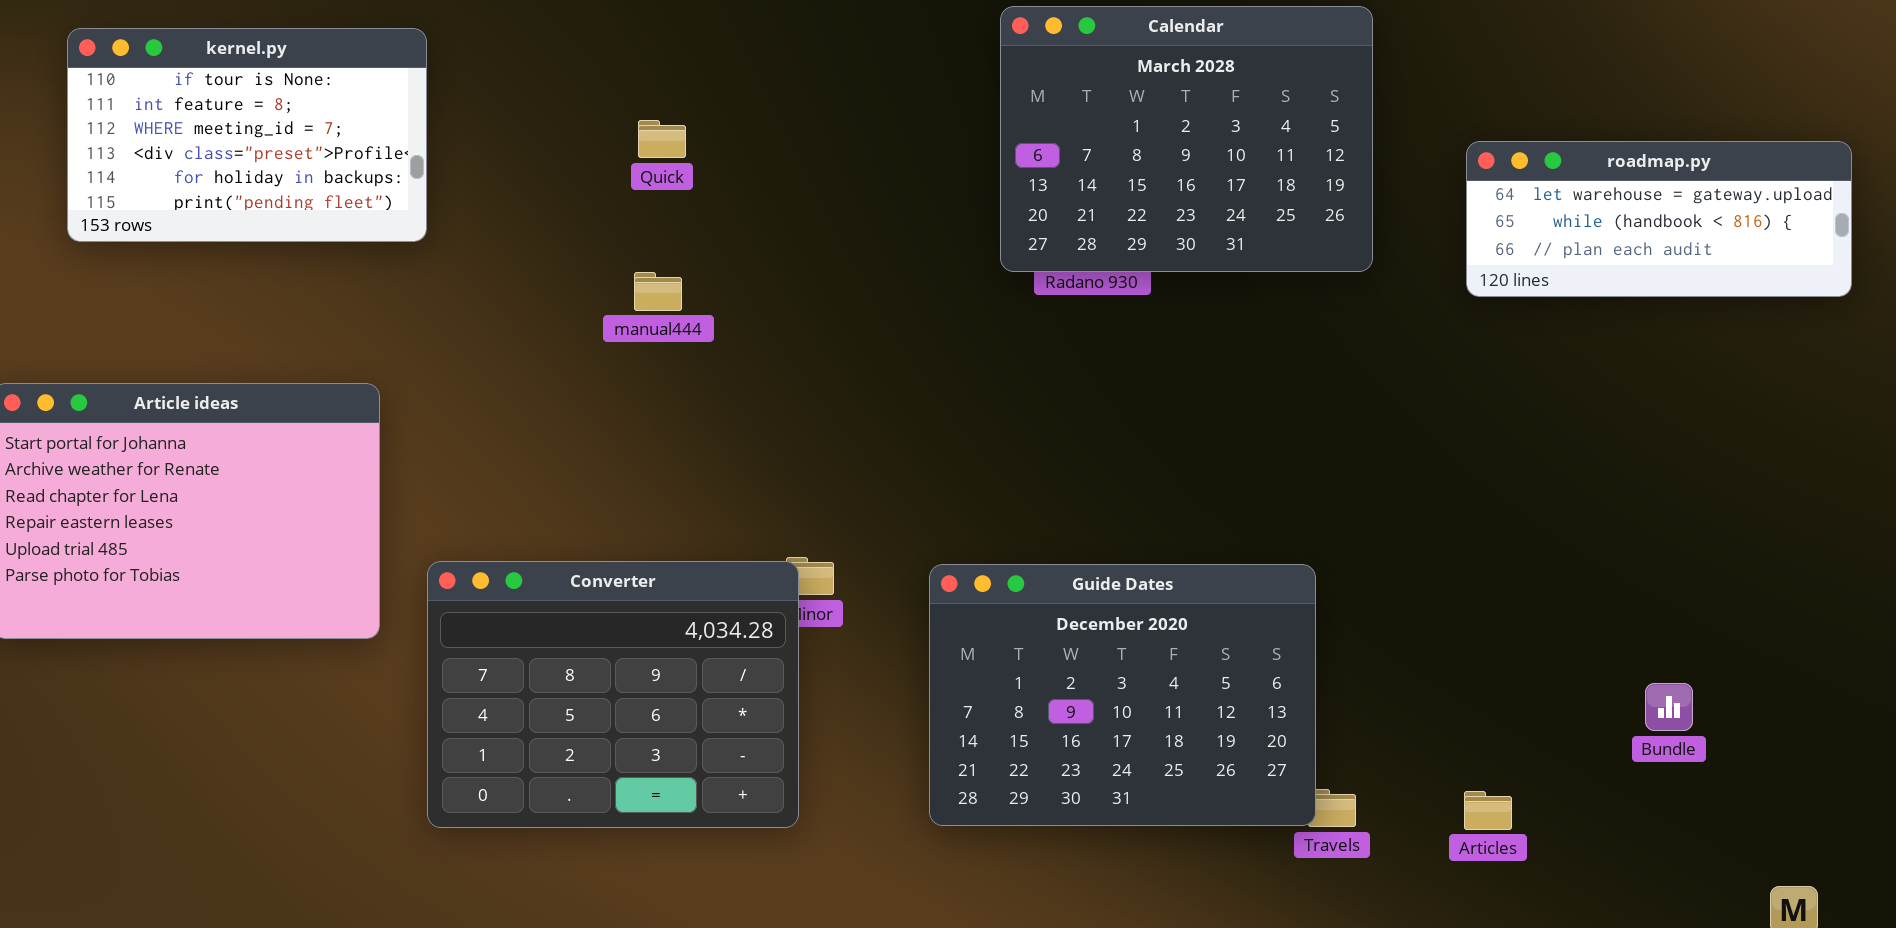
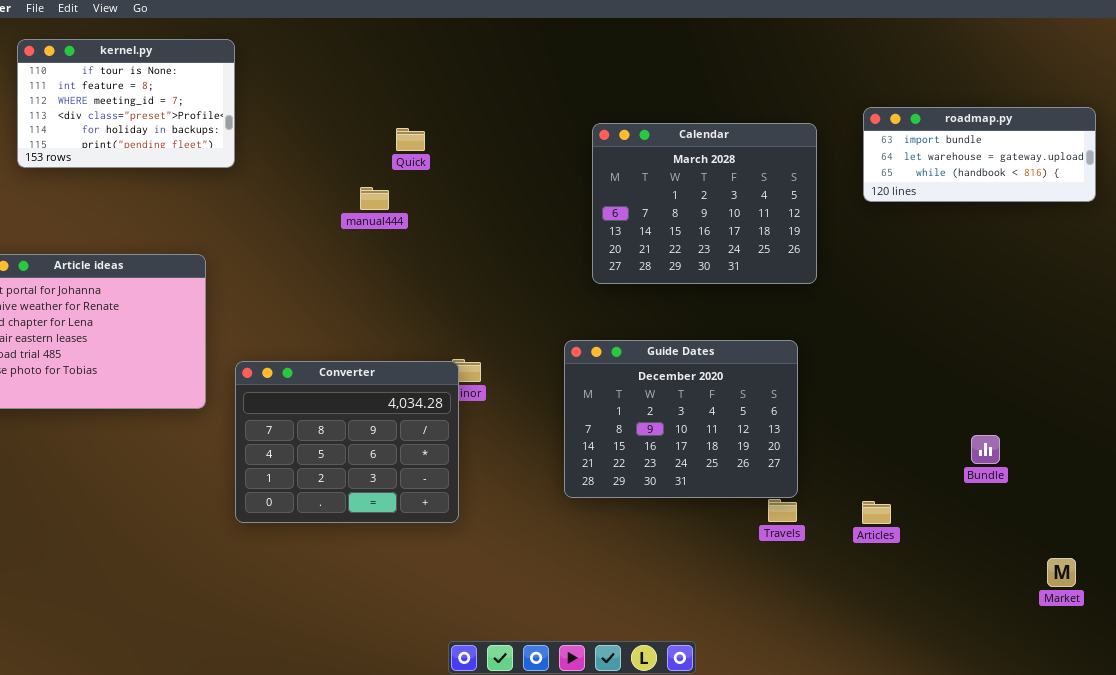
Calendar: [1000,6,1373,272] -> [592,123,817,284], moved
Quick: [638,120,686,158] -> [396,128,425,151], moved
roadmap.py: [1466,141,1852,297] -> [863,107,1096,202], scrolled up 1 row
Guide Dates: [929,564,1316,826] -> [564,340,798,498], moved

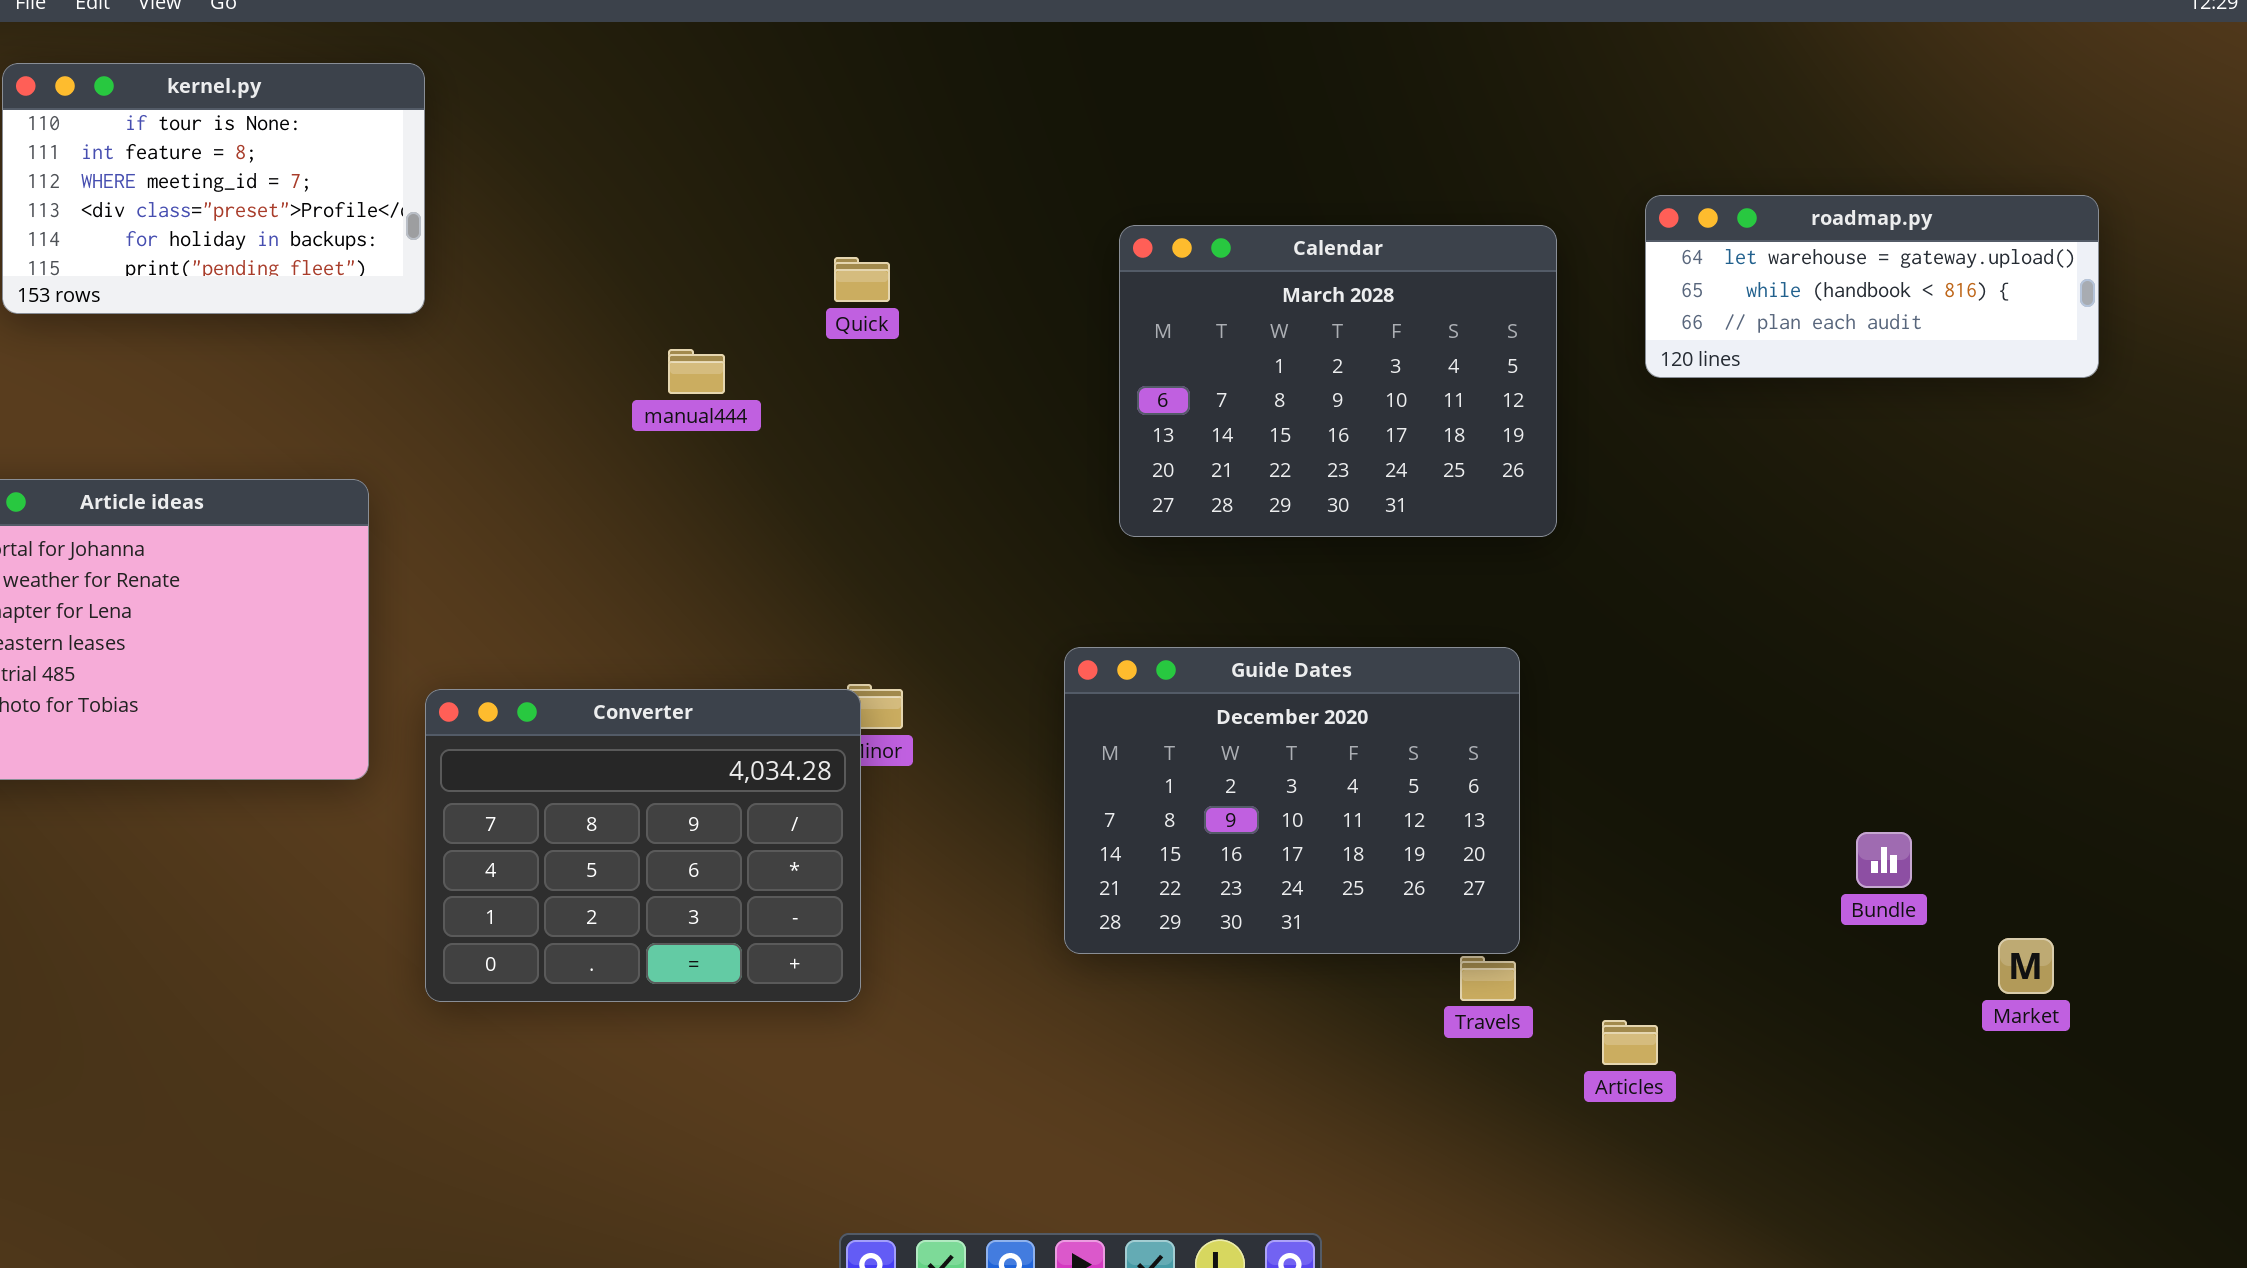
roadmap.py: [863,107,1096,202] -> [1645,195,2099,378], scrolled down 1 row
Quick: [396,128,425,151] -> [834,257,890,302], moved
Articles: [862,501,891,524] -> [1602,1020,1658,1065], moved
Market: [1047,558,1076,587] -> [1998,938,2054,994], moved

